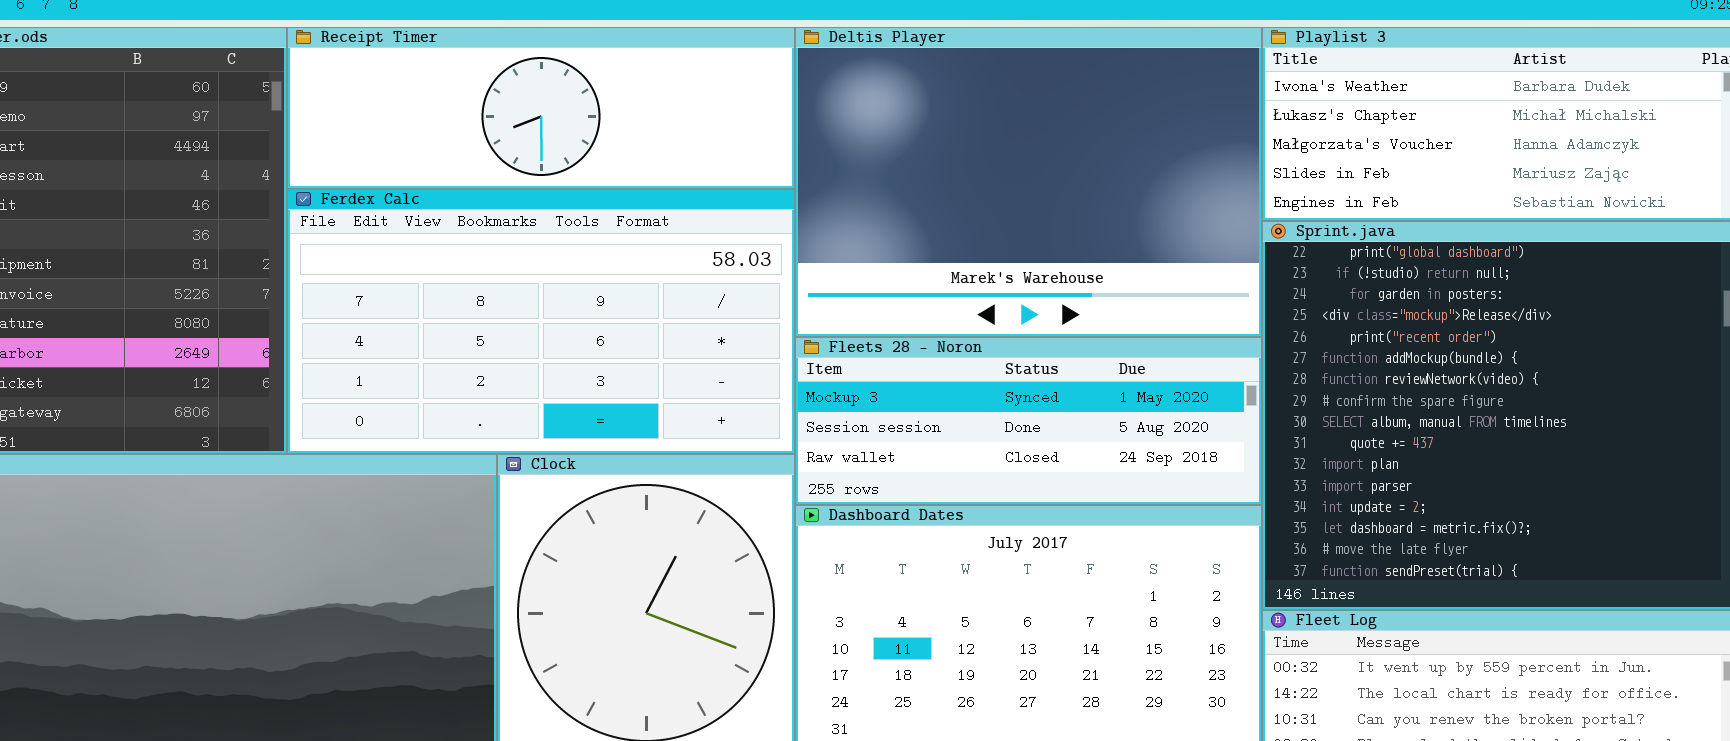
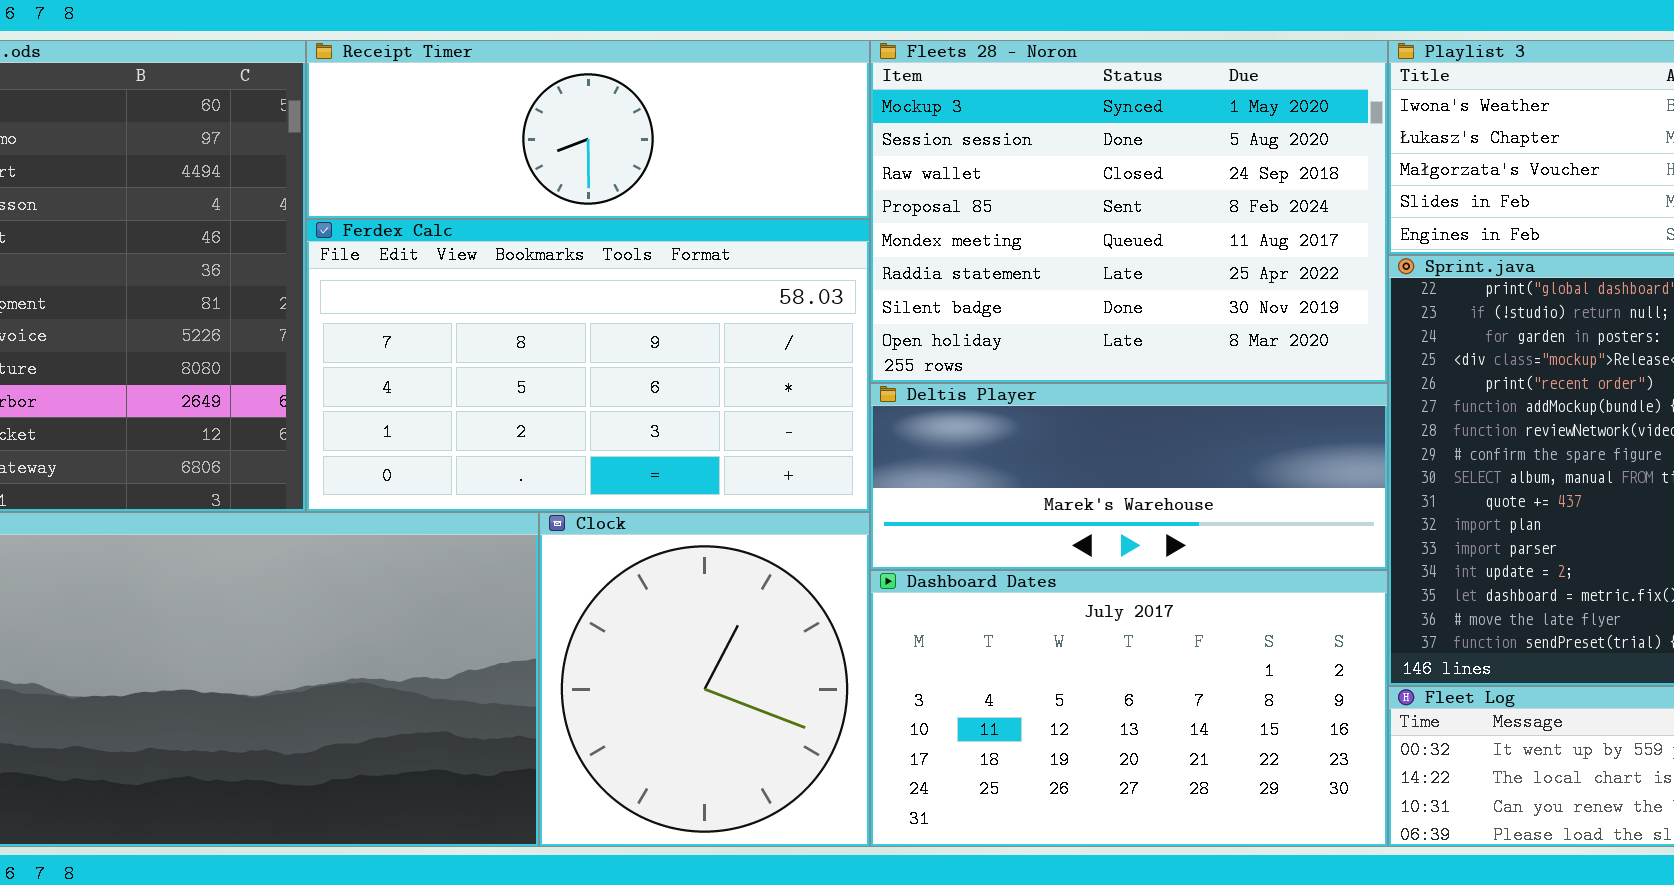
Deltis Player: [795,27,1262,337] -> [870,383,1388,570], moved, resized
Fleets 28 - Noron: [795,337,1262,505] -> [870,40,1388,383], moved, resized

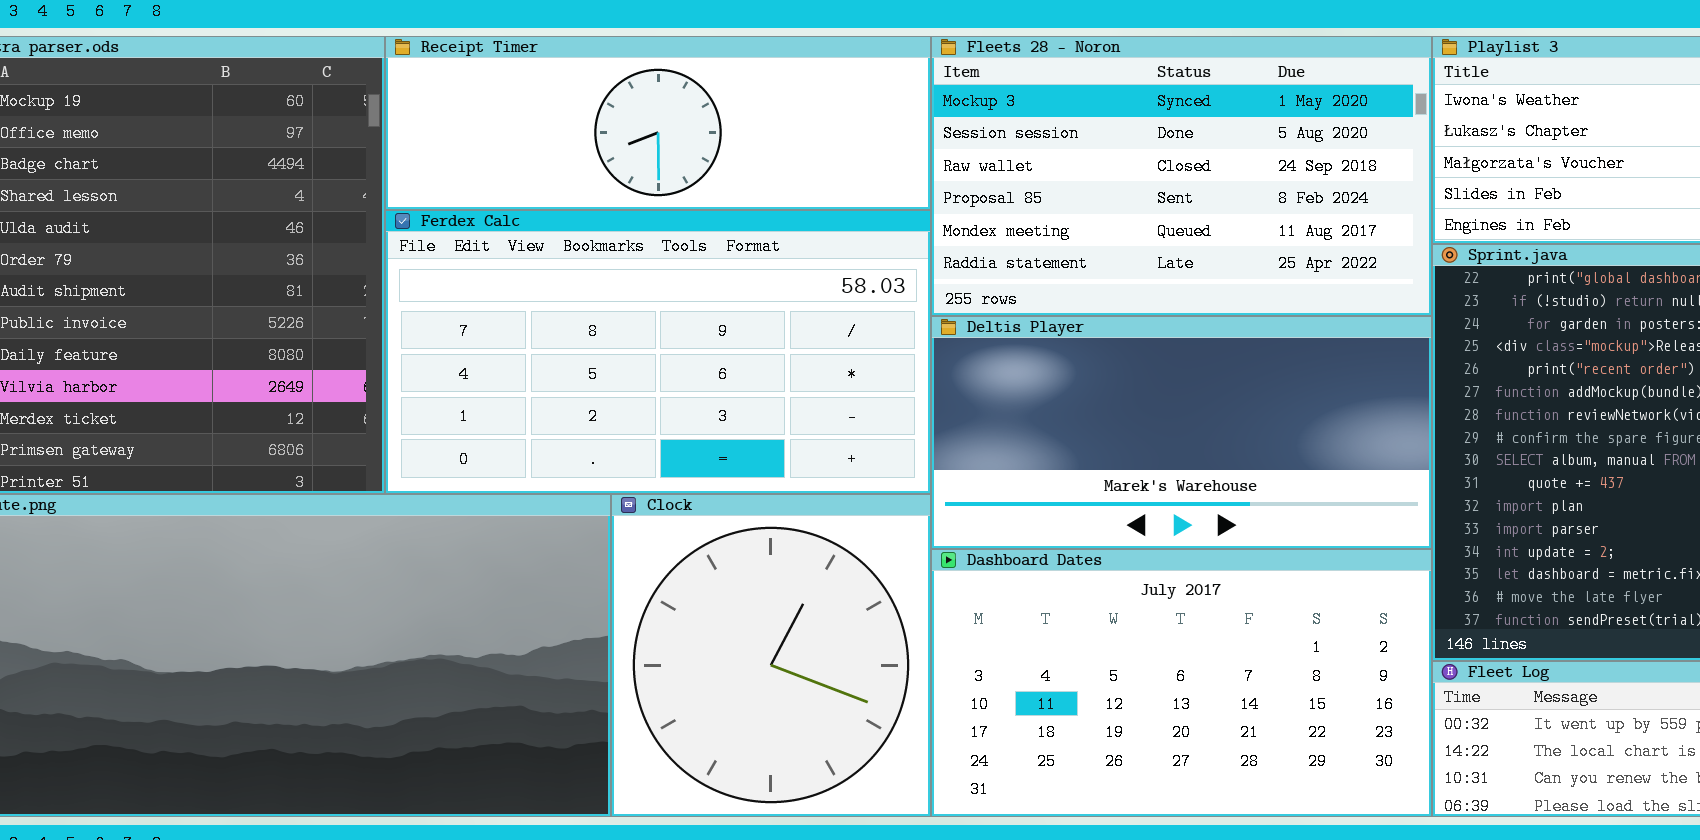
Fleets 28 - Noron: [870,40,1388,383] -> [931,36,1432,316], resized
Deltis Player: [870,383,1388,570] -> [931,316,1432,549], resized

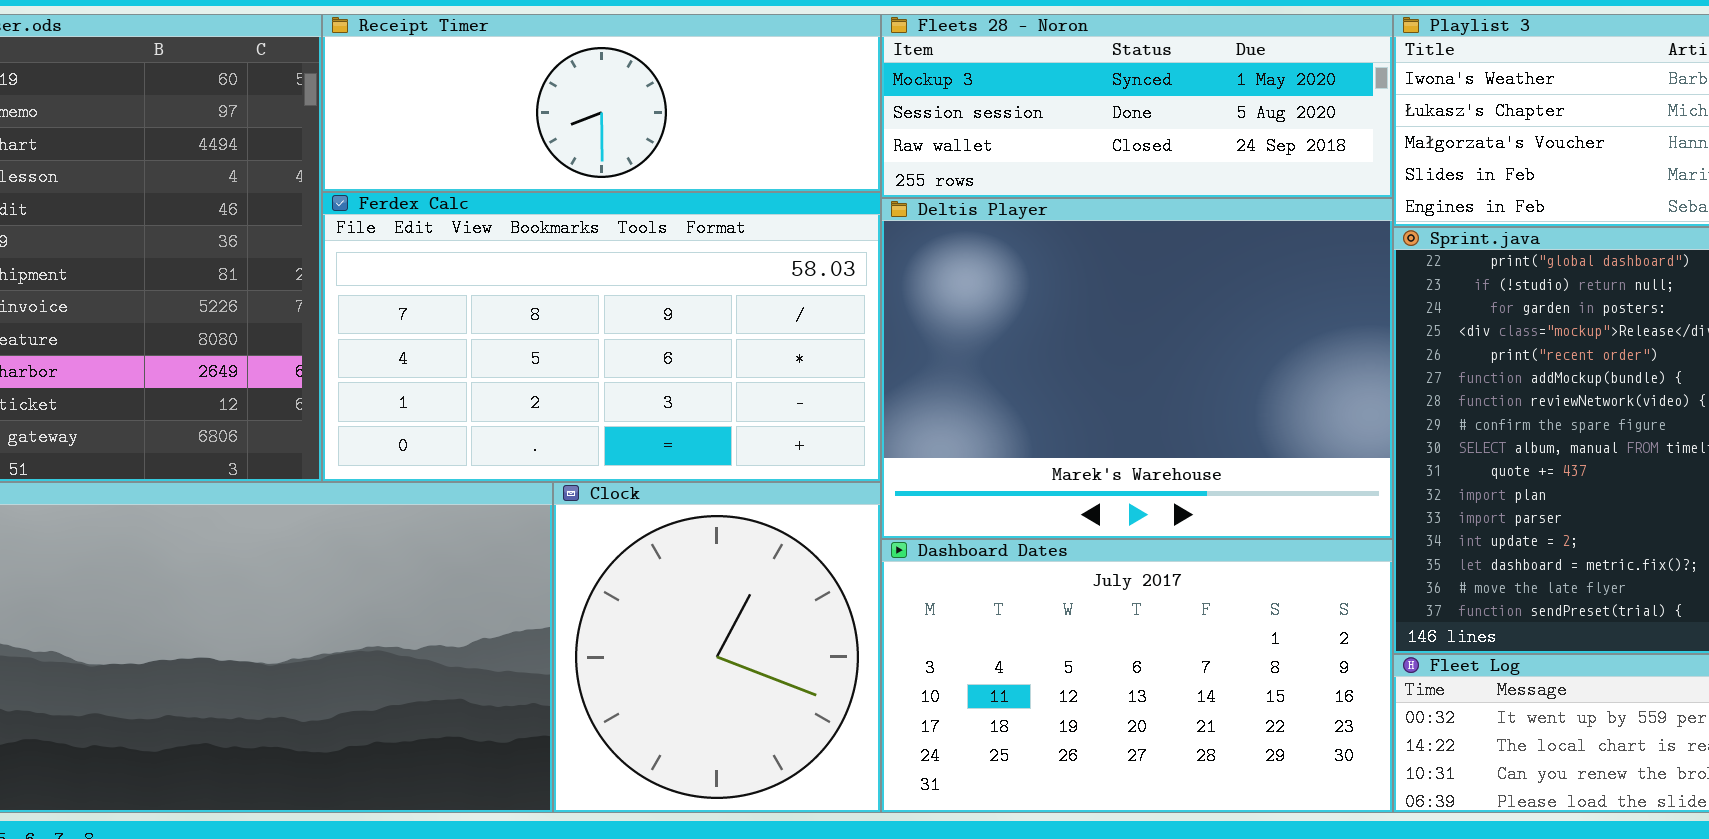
Fleets 28 - Noron: [931,36,1432,316] -> [881,14,1393,198], resized
Deltis Player: [931,316,1432,549] -> [881,198,1393,539], resized

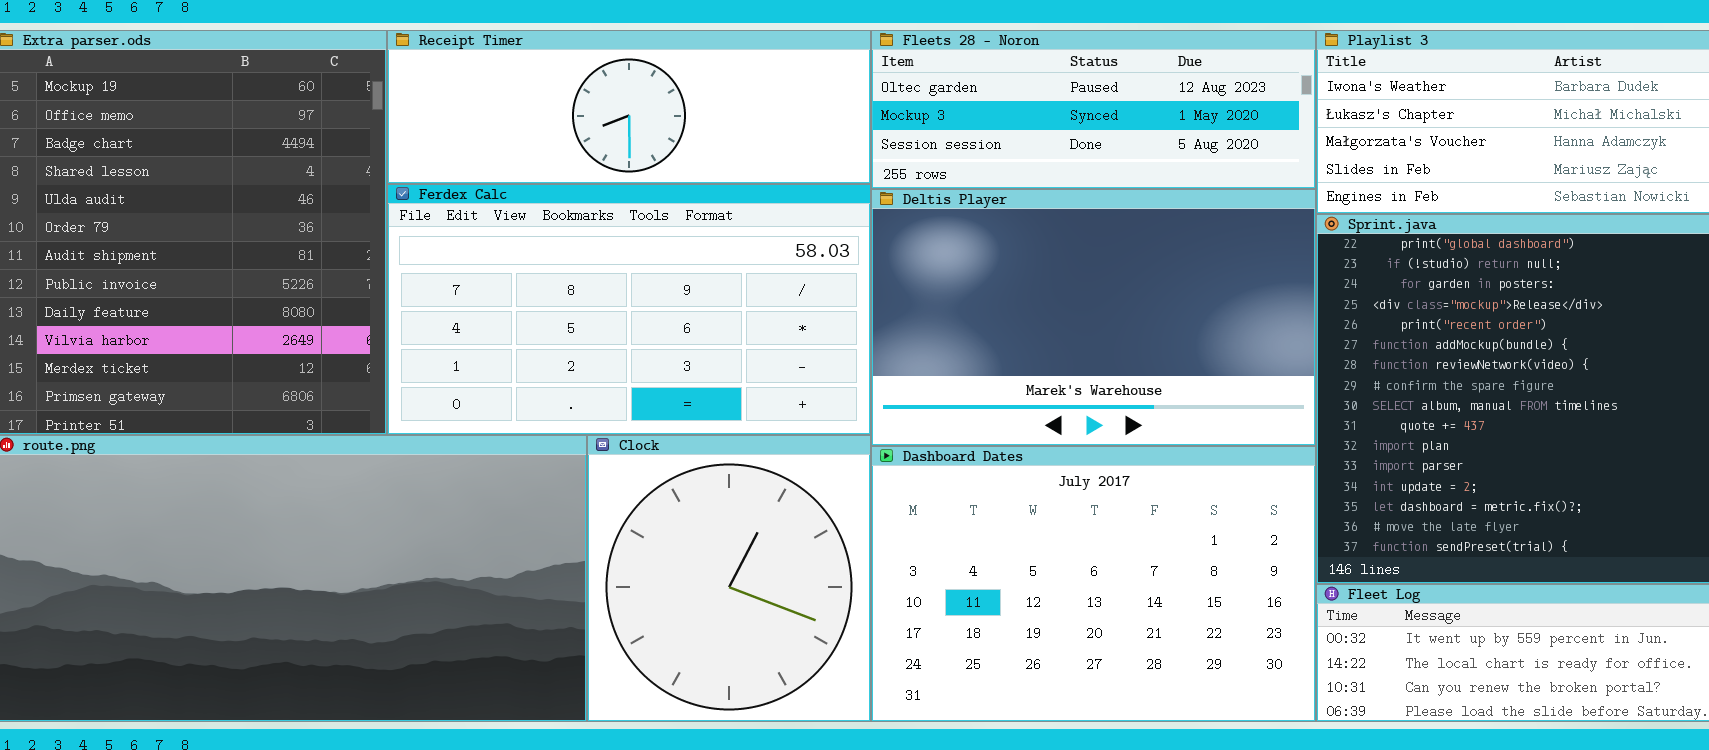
Fleets 28 - Noron: [881,14,1393,198] -> [871,30,1316,189], scrolled up 1 row
Deltis Player: [881,198,1393,539] -> [871,189,1316,446], resized
Dashboard Dates: [881,539,1393,813] -> [871,446,1316,722], resized

